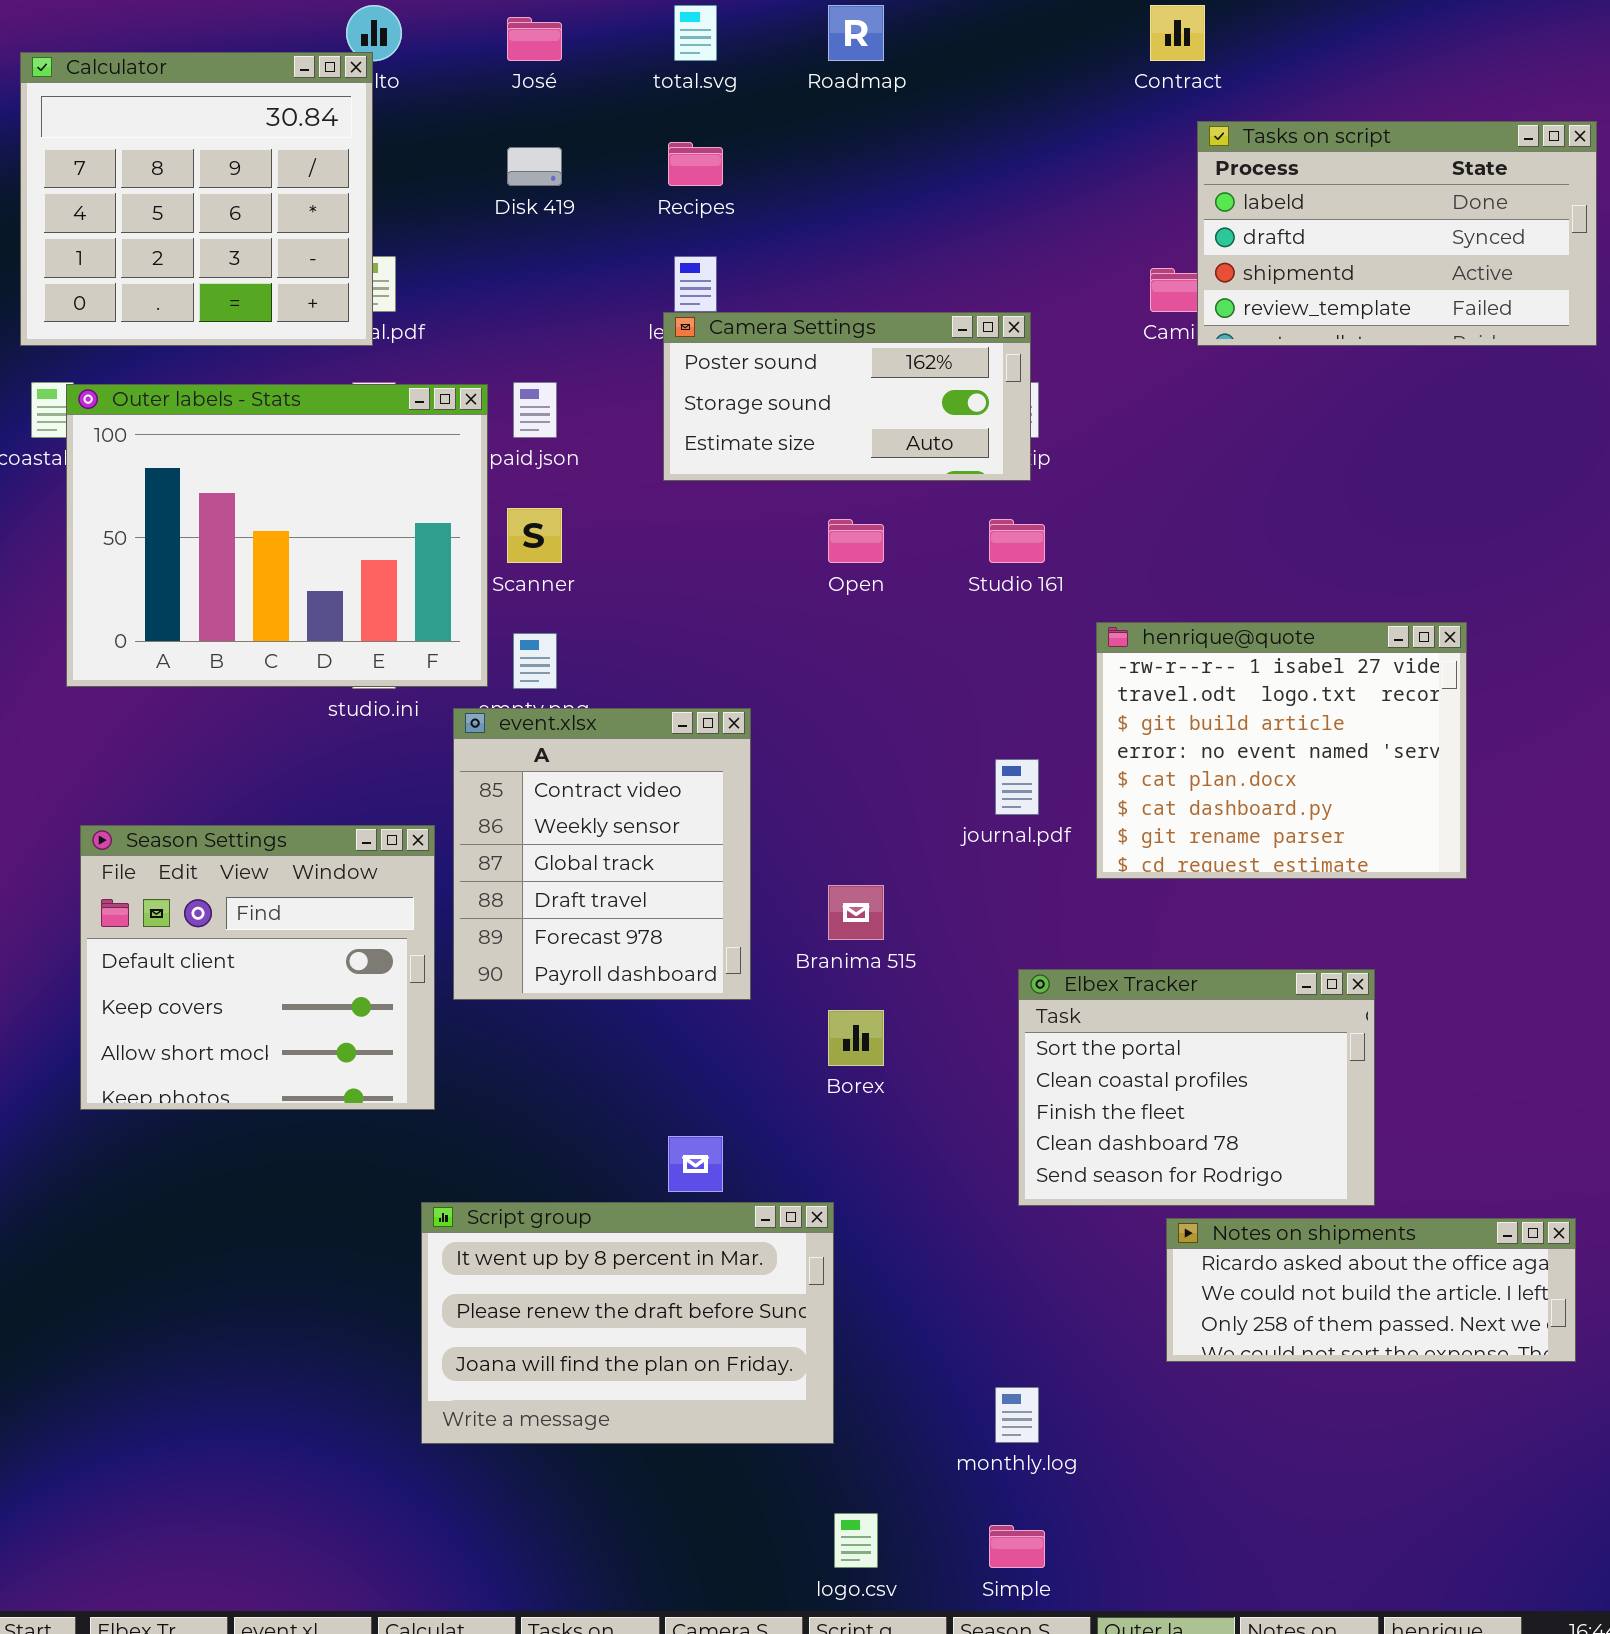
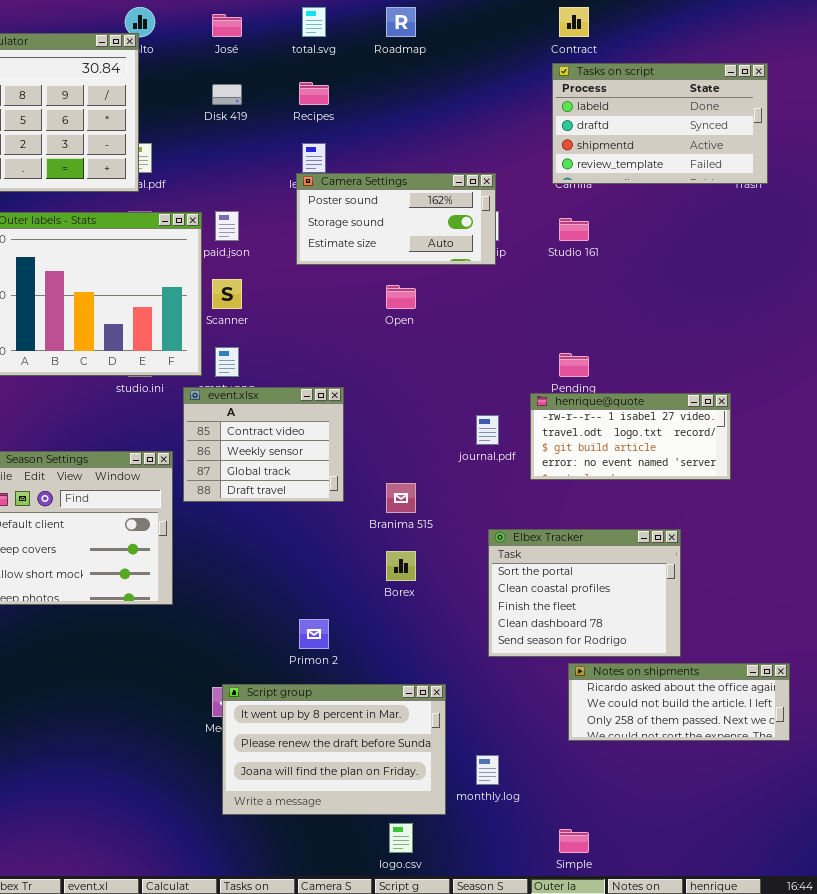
Tasks on script: [1197,121,1597,346] -> [552,63,768,184], moved
Studio 161: [989,519,1045,563] -> [559,218,589,241], moved
henrique@quote: [1096,622,1467,879] -> [530,393,731,480], resized
event.xlsx: [453,708,751,1000] -> [183,387,344,502], resized
Script group: [421,1202,834,1444] -> [222,684,446,815], moved
Simple: [989,1525,1045,1568] -> [559,829,589,853], moved

